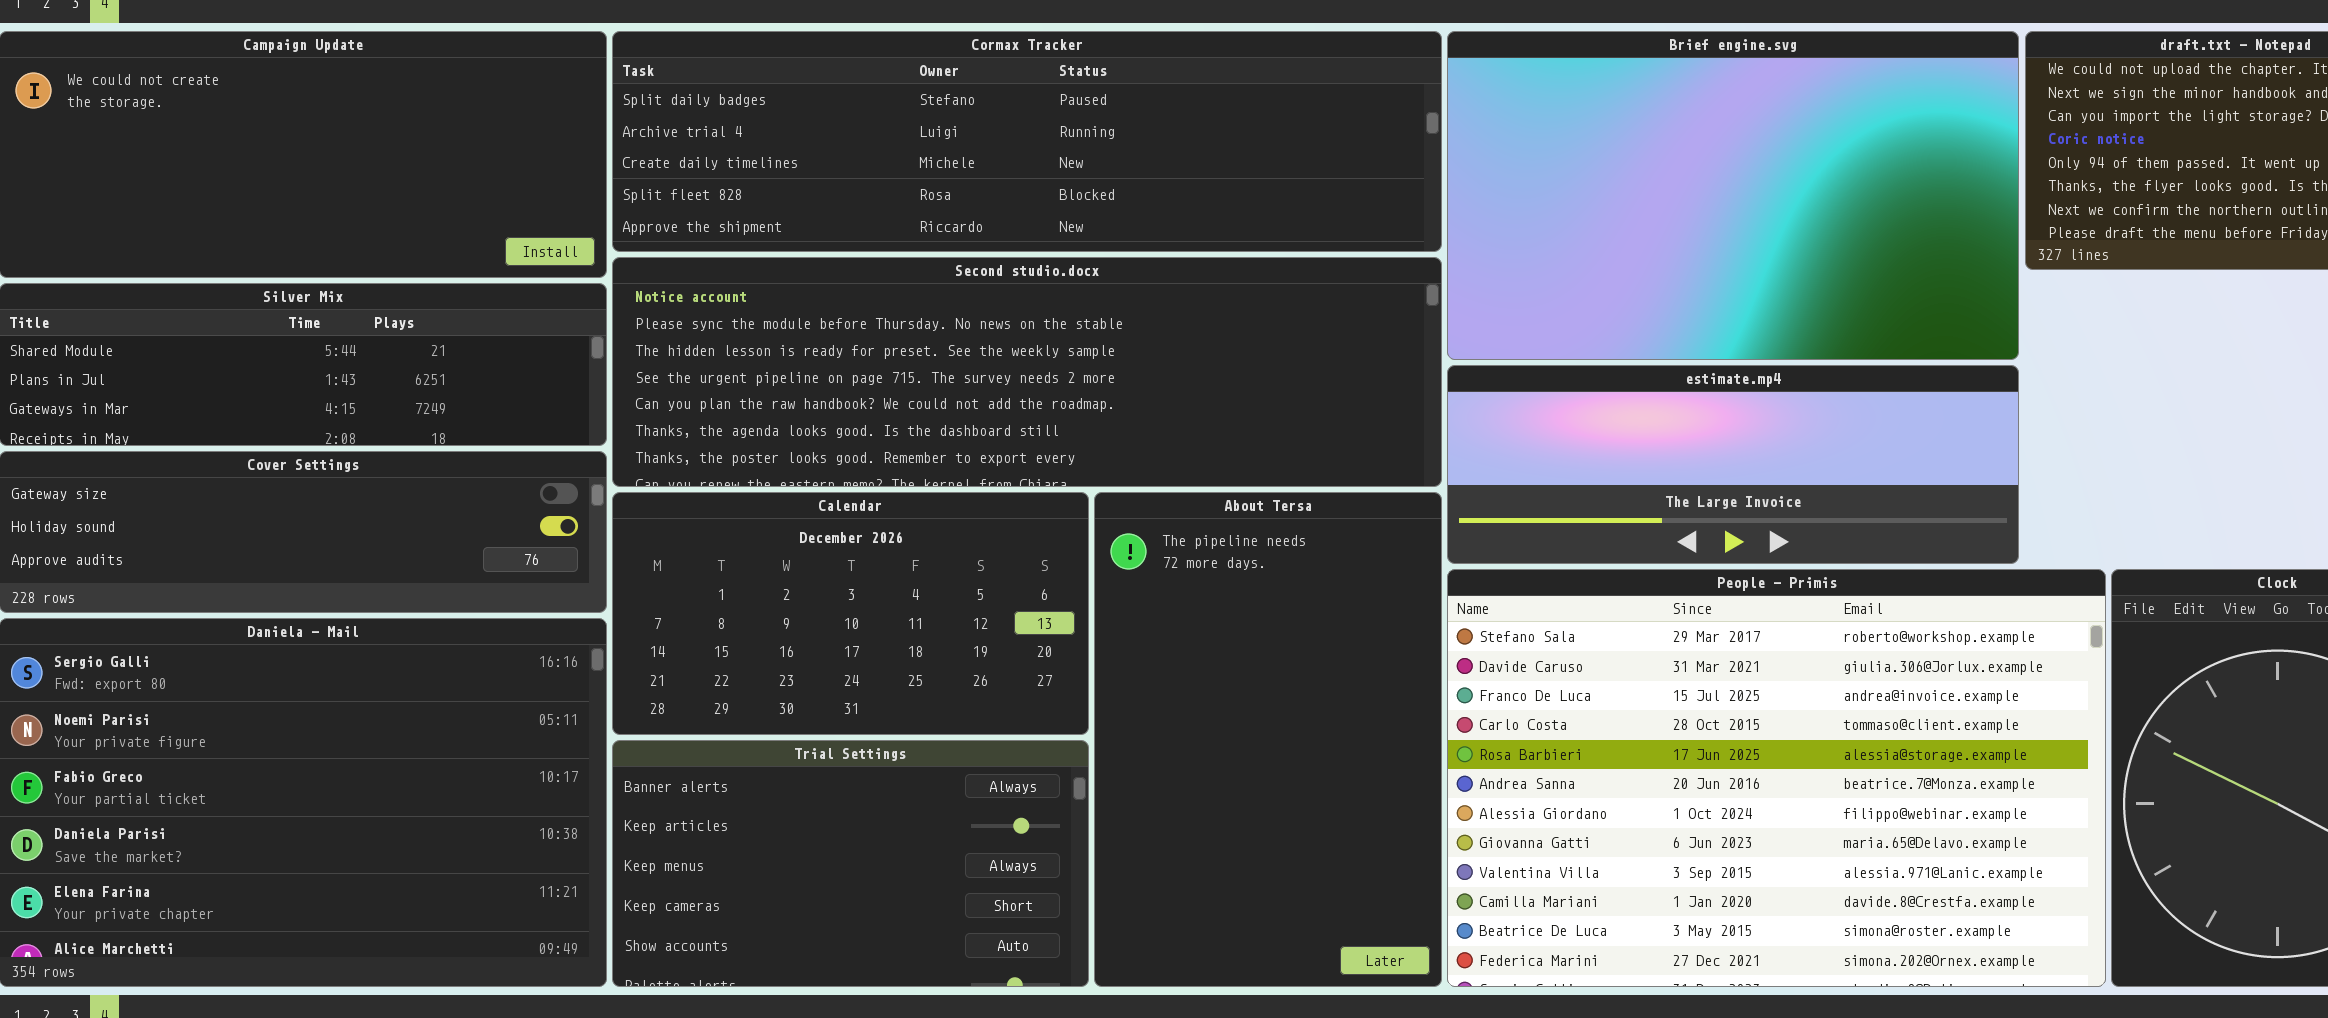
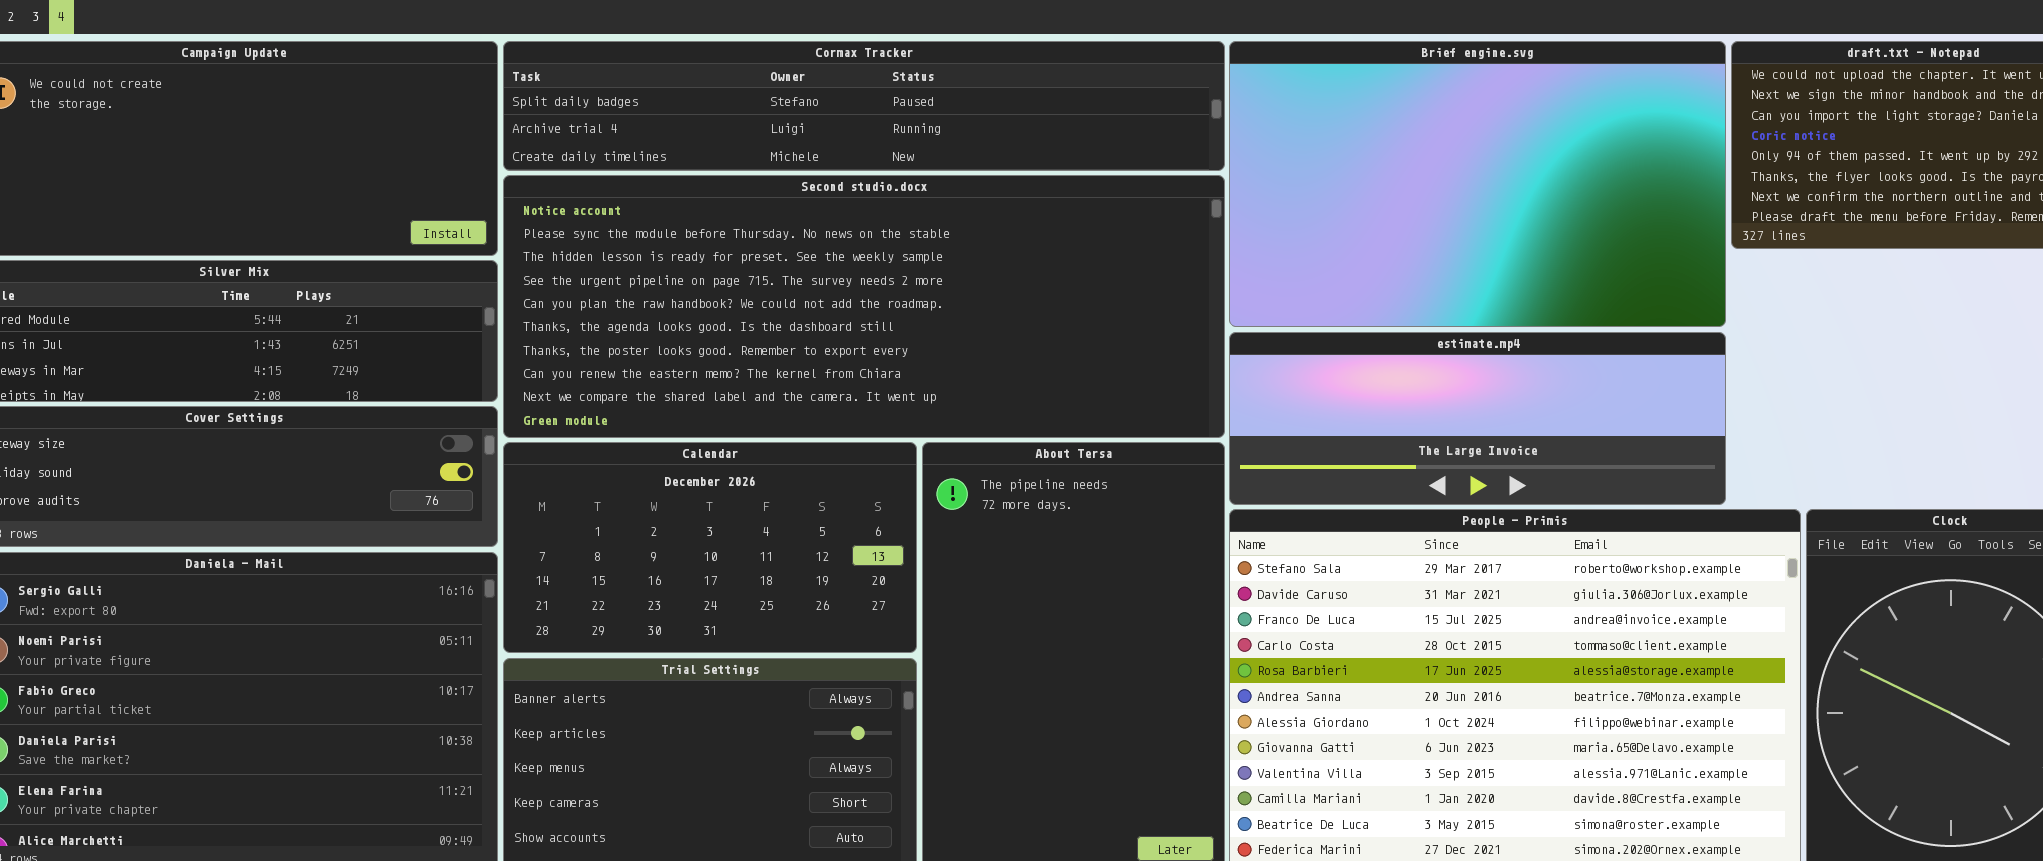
Cormax Tracker: [612,31,1442,252] -> [503,41,1225,171], resized
Second studio.docx: [612,257,1442,487] -> [503,175,1225,438], resized

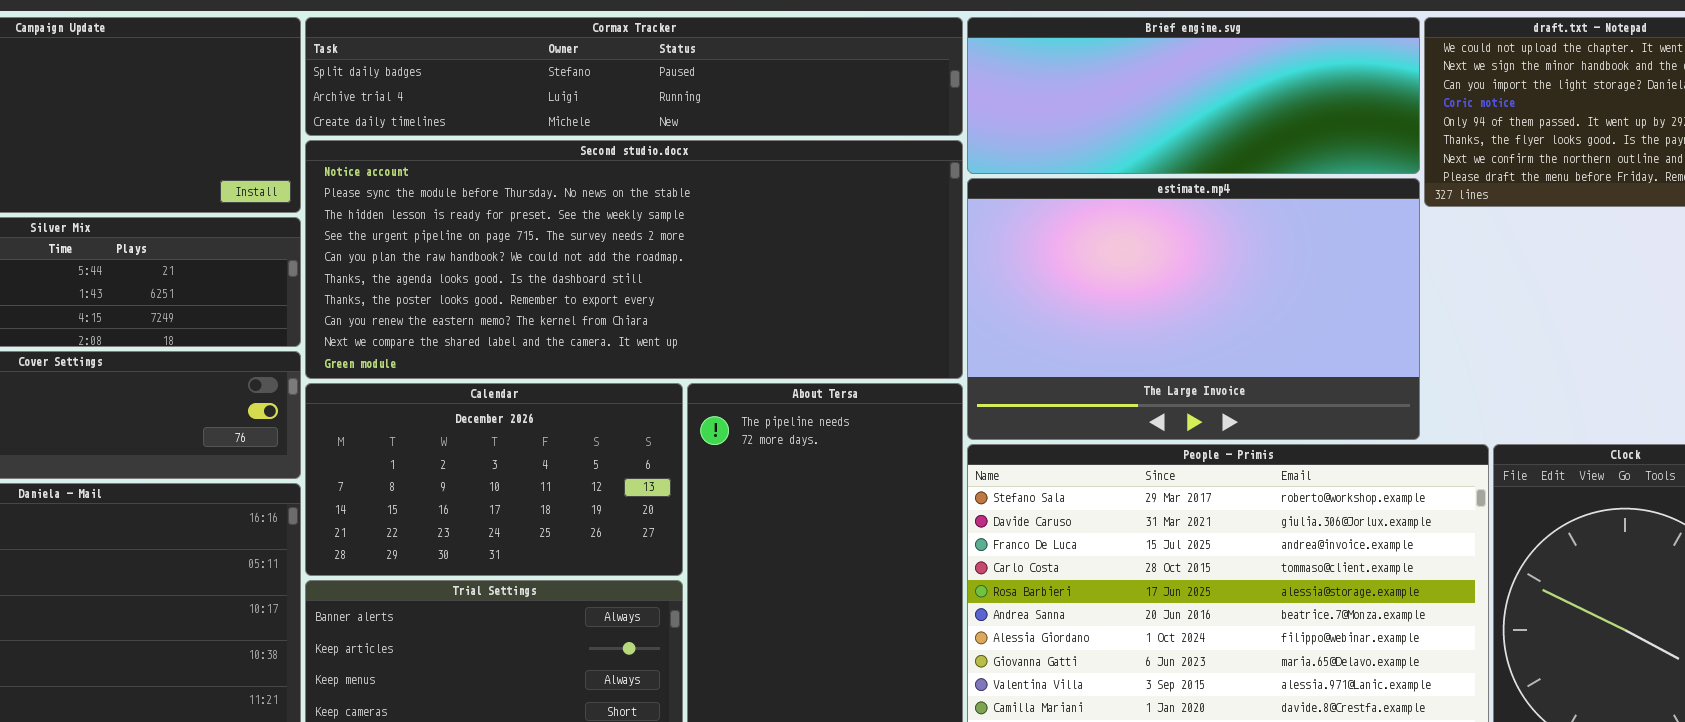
Brief engine.svg: [1229,41,1726,327] -> [967,17,1420,174], resized
estimate.mp4: [1229,332,1726,505] -> [967,178,1420,440], resized

